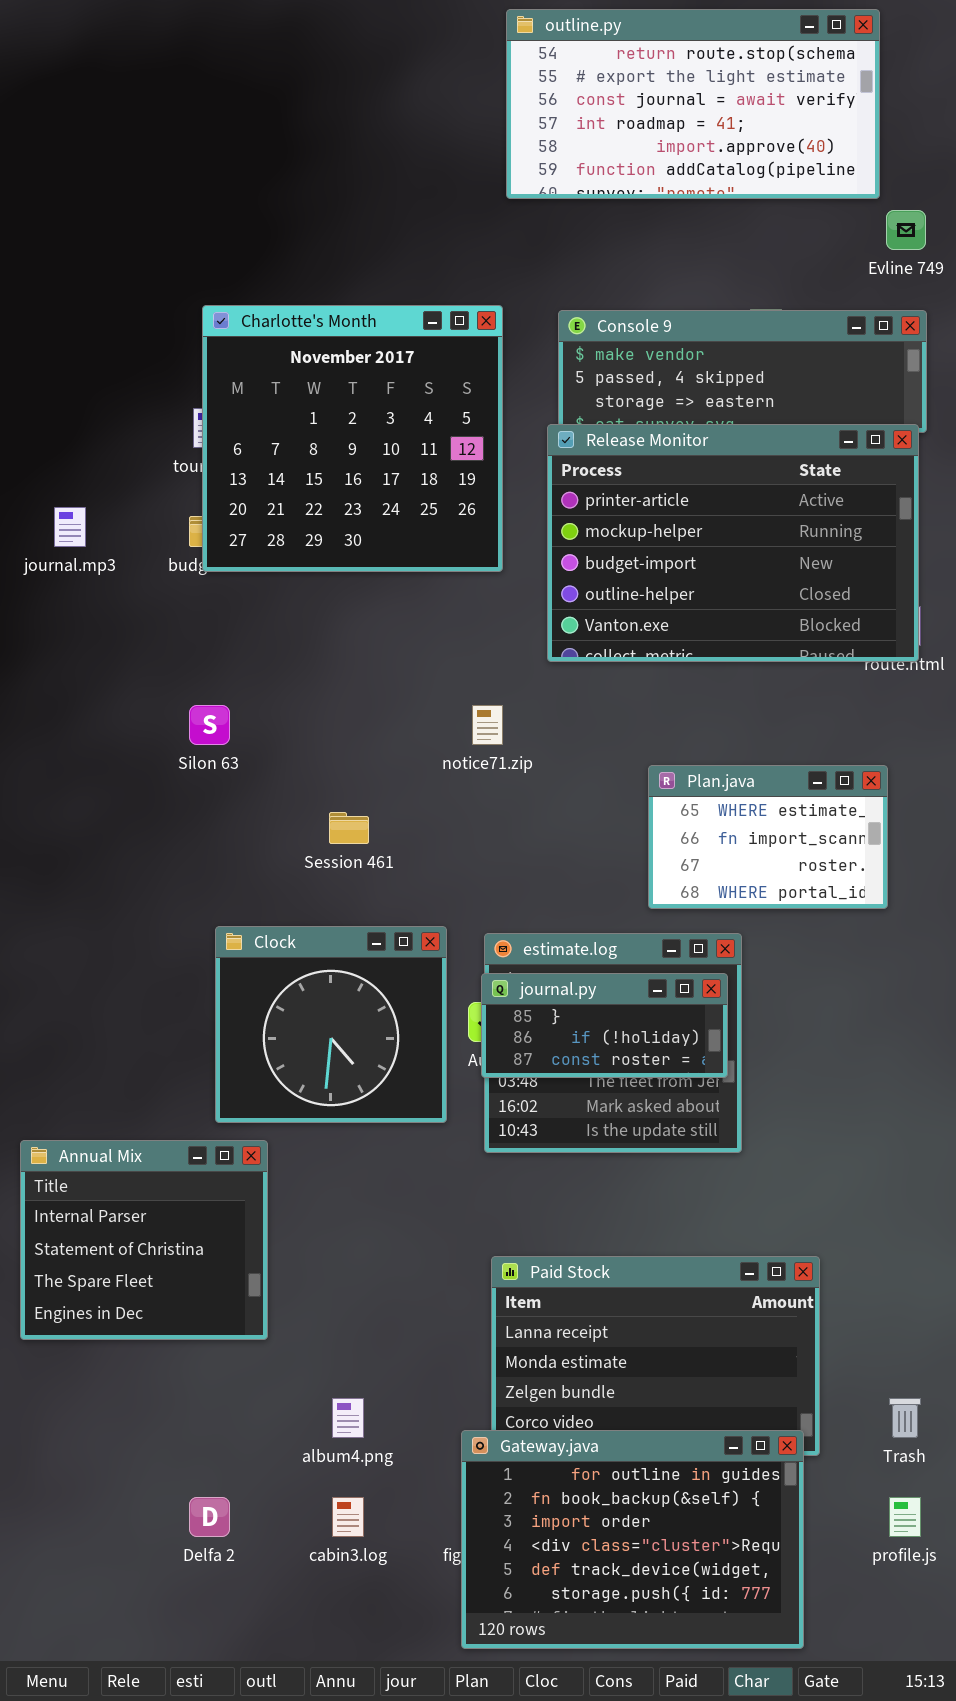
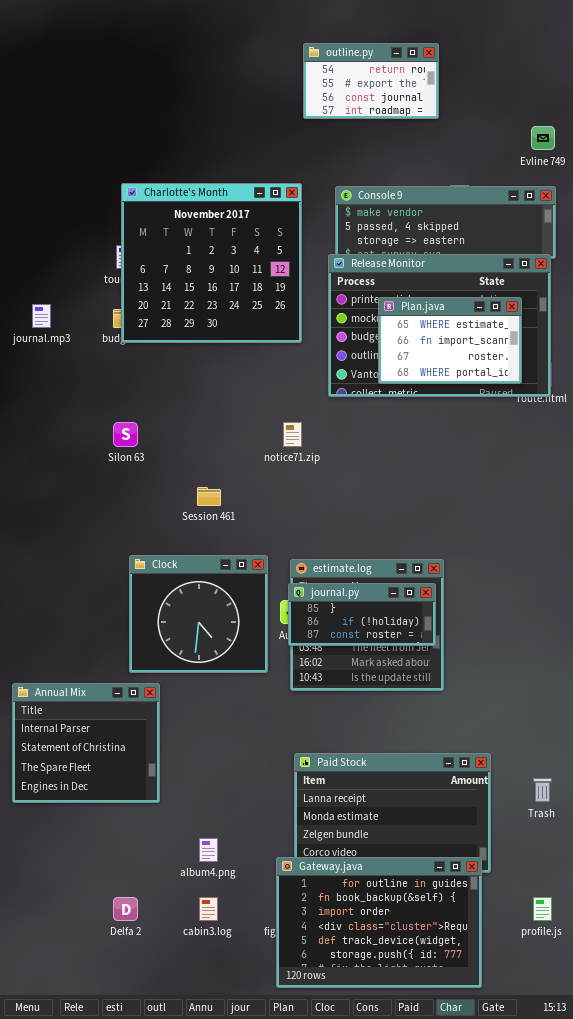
outline.py: [506,9,880,199] -> [303,43,439,119], resized
Plan.java: [648,765,888,909] -> [378,297,522,384], moved
Trash: [889,1398,921,1438] -> [533,778,552,802], moved

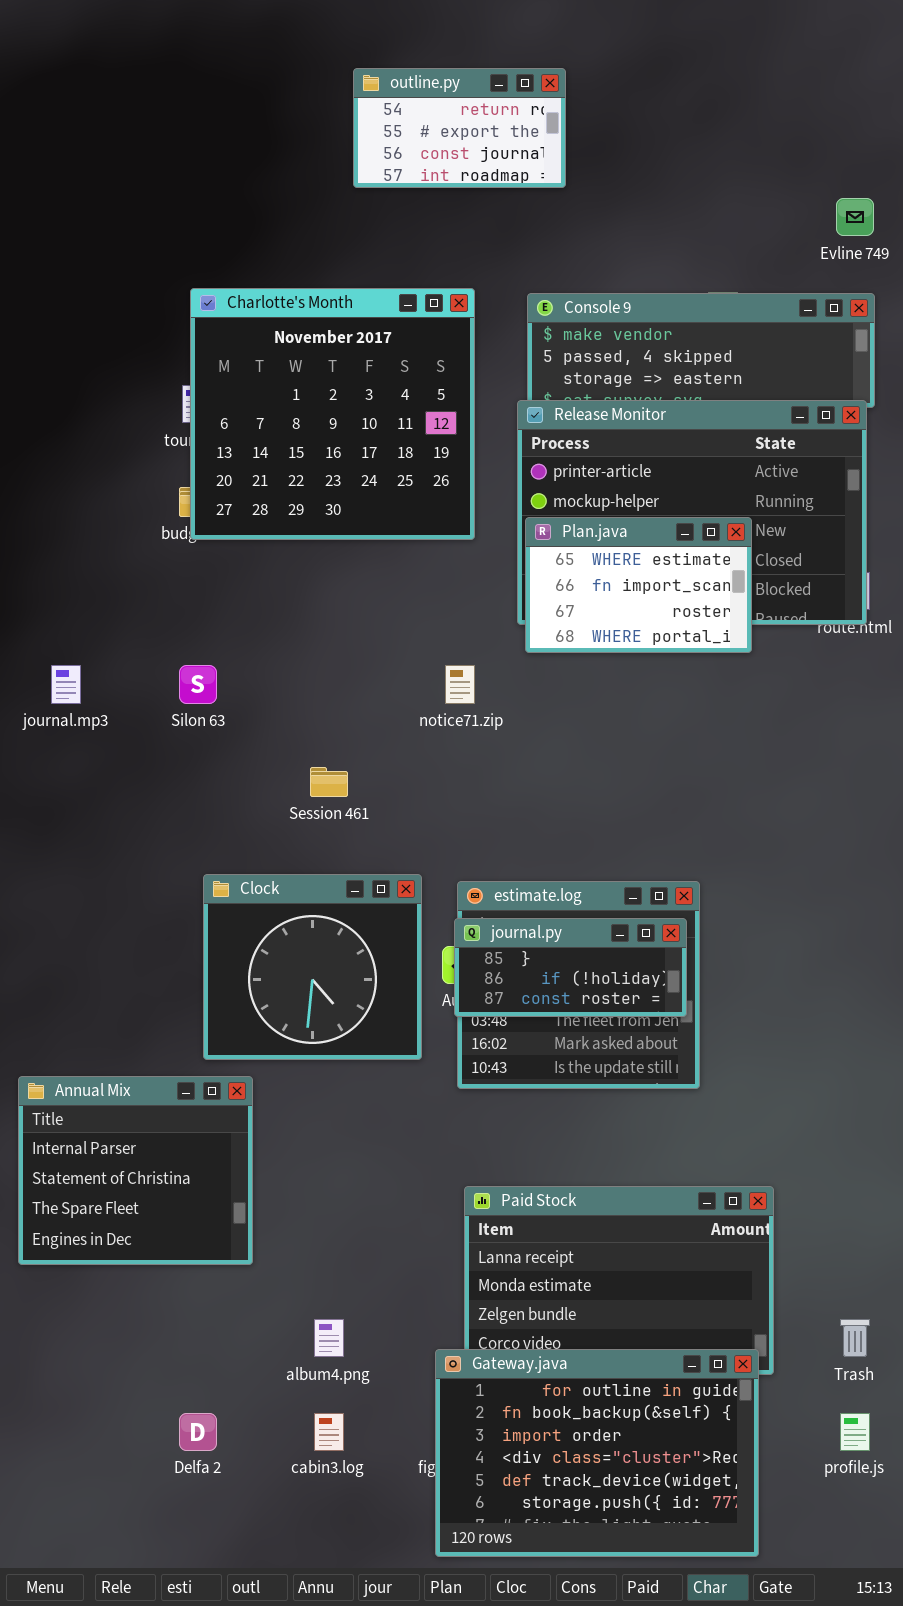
outline.py: [303,43,439,119] -> [353,68,566,188], moved
Plan.java: [378,297,522,384] -> [525,517,752,653], moved
journal.mp3: [32,304,51,328] -> [51,665,81,704], moved
Trash: [533,778,552,802] -> [840,1319,870,1357], moved

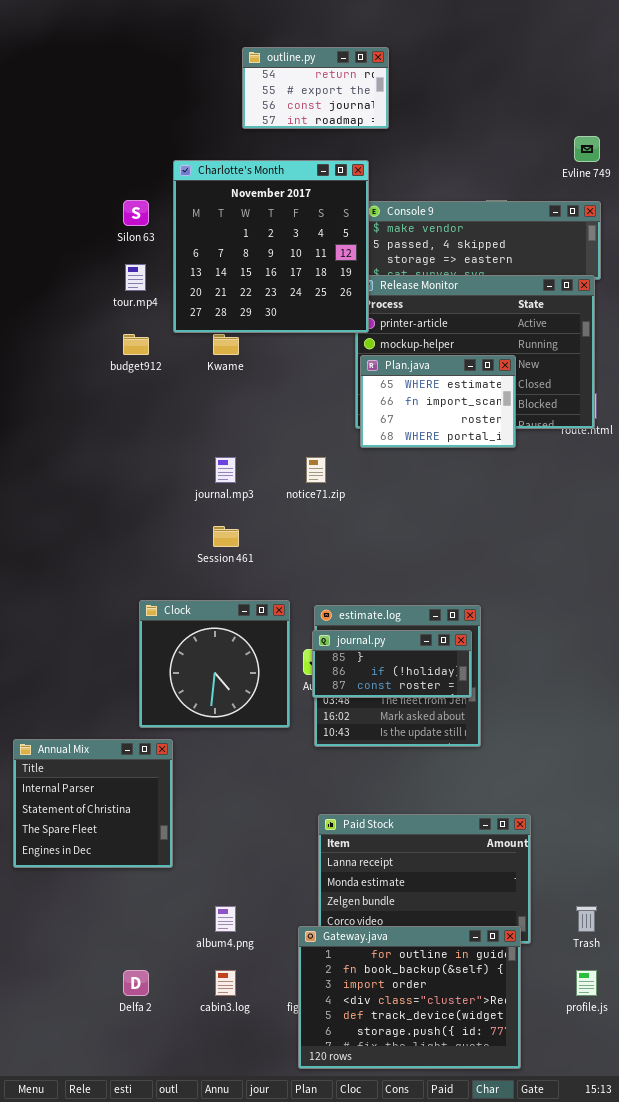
Charlotte's Month: [190,288,475,540] -> [173,160,369,333], moved
journal.mp3: [51,665,81,704] -> [215,457,236,483], moved
Silon 63: [179,665,217,704] -> [123,200,149,226], moved

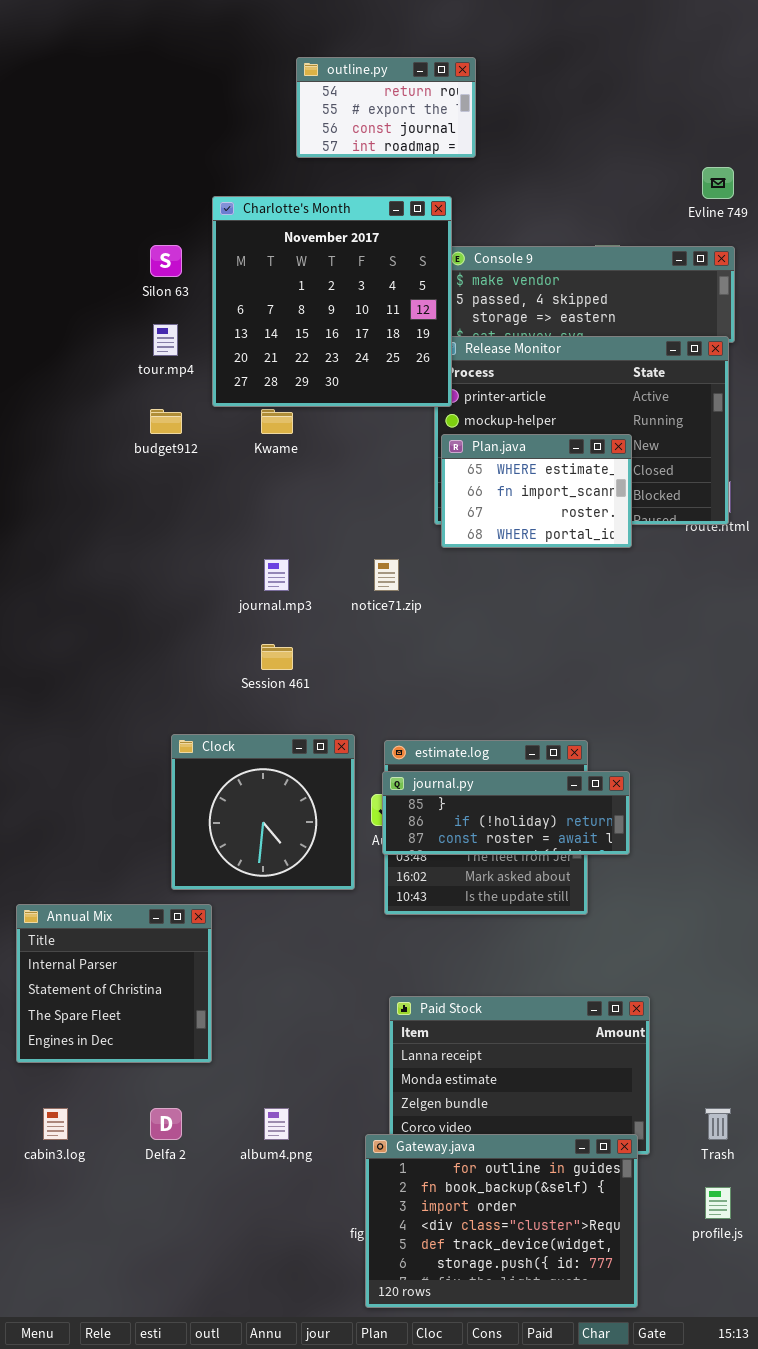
journal.py: [312,630,472,698] -> [382,771,630,855], resized
Delfa 2: [123,970,149,996] -> [150,1108,182,1140], moved
cabin3.log: [215,970,236,996] -> [43,1108,68,1140], moved

